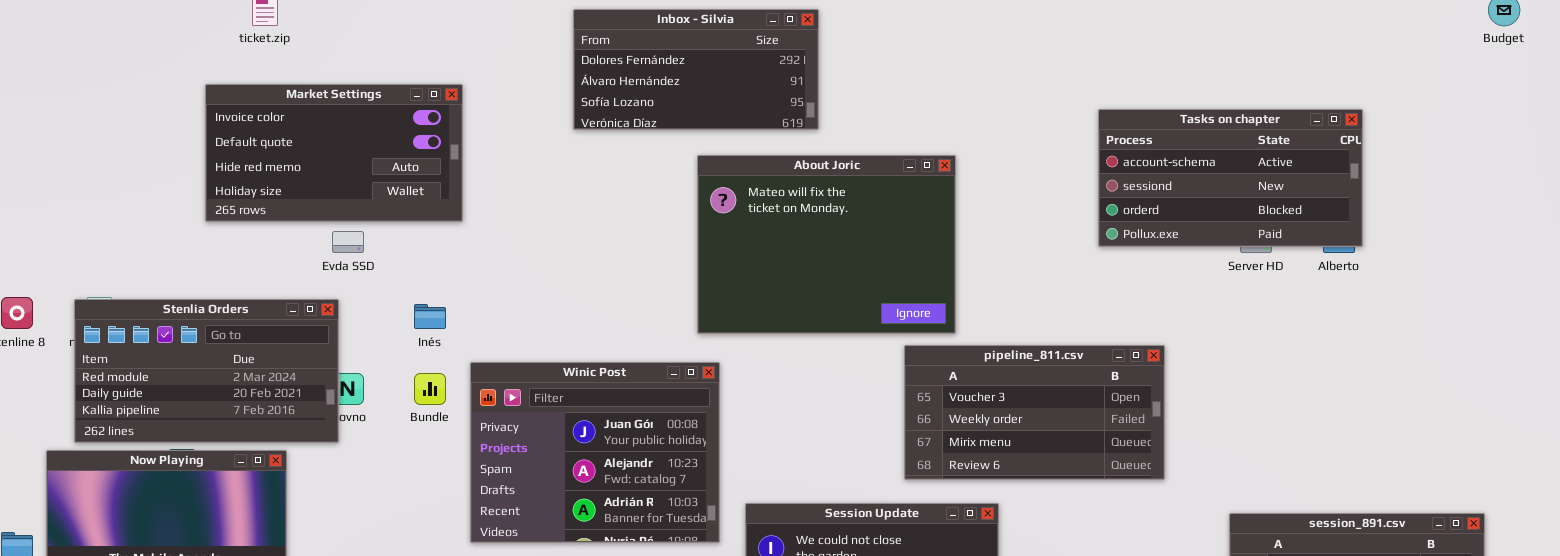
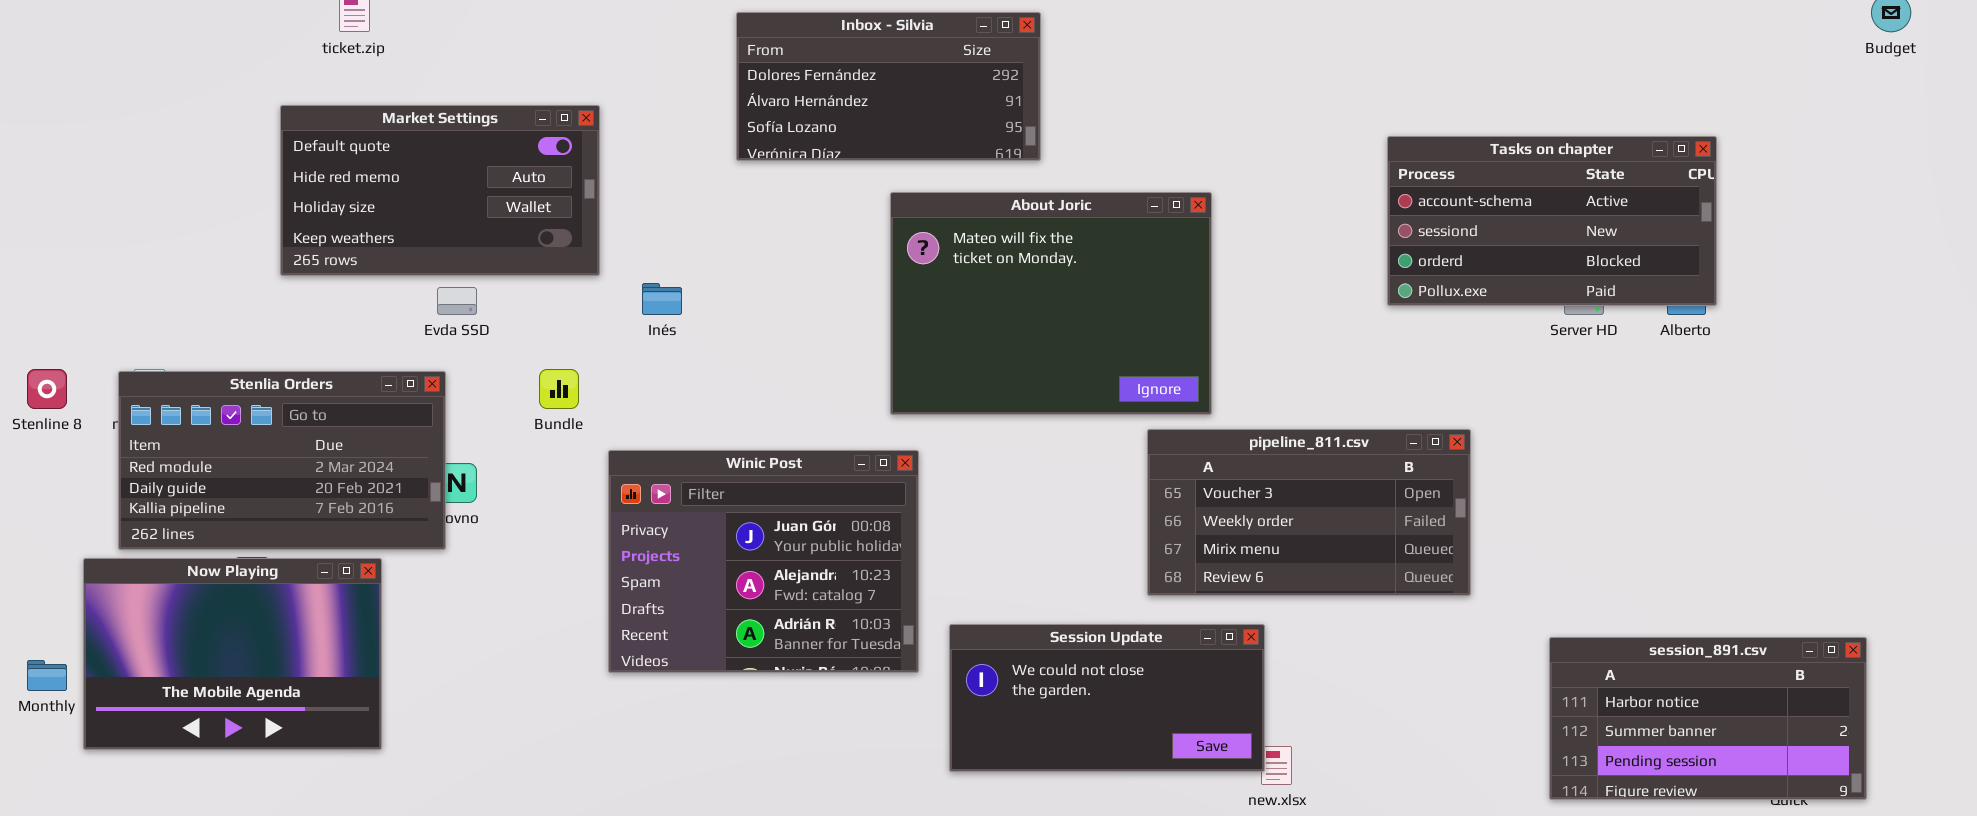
Market Settings: [205,84,463,222] -> [280,105,600,276], scrolled down 1 row
Inés: [414,304,446,329] -> [642,283,682,315], moved
Bundle: [414,373,446,405] -> [539,369,579,409], moved

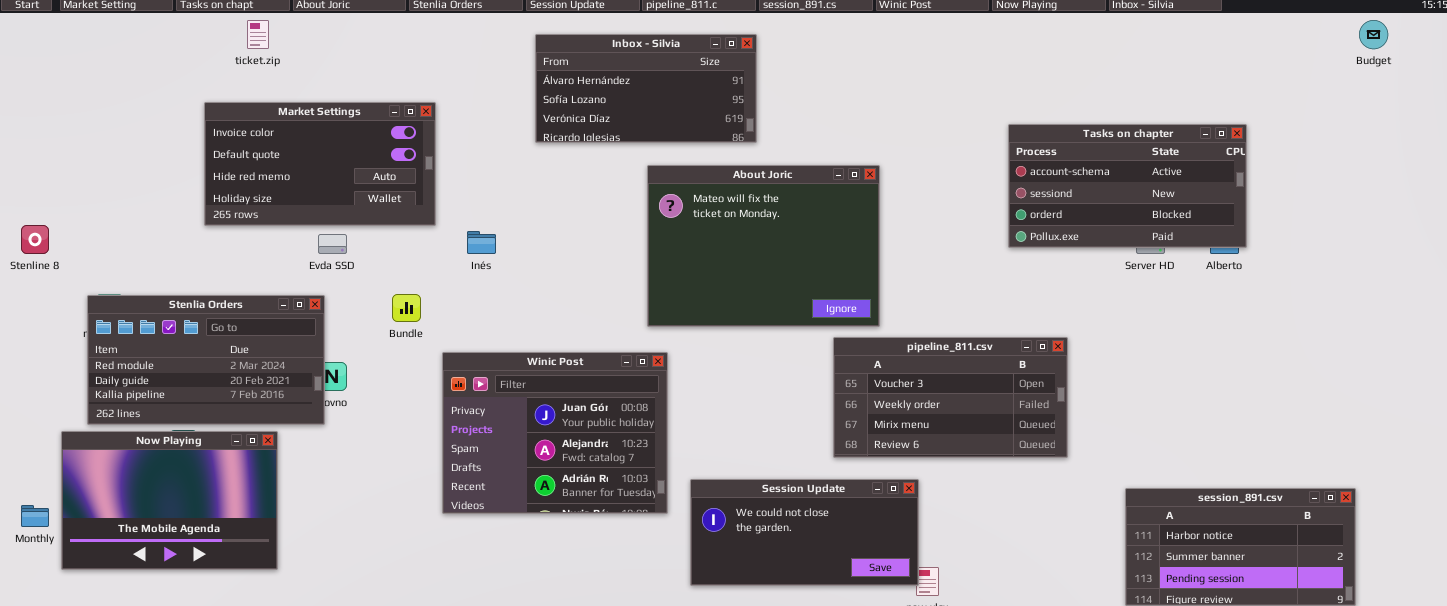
Inbox - Silvia: [736,12,1041,161] -> [535,34,757,143], scrolled down 1 row
Market Settings: [280,105,600,276] -> [204,102,436,226], scrolled up 1 row
Stenline 8: [27,369,67,409] -> [21,225,49,254], moved

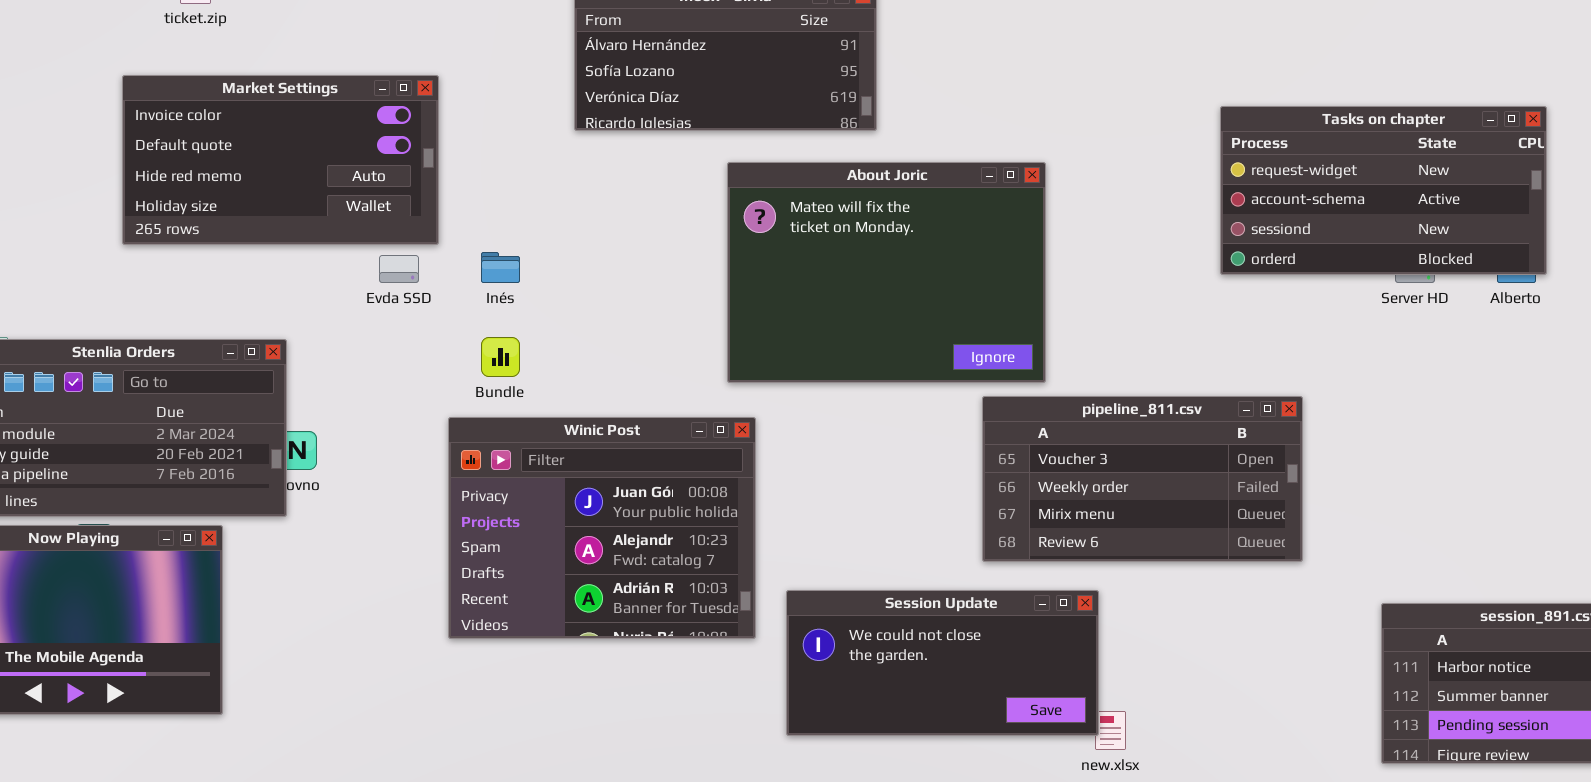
Tasks on chapter: [1008,124,1247,248] -> [1220,106,1547,275], scrolled up 1 row
Evda SSD: [318,234,347,254] -> [379,255,419,283], moved
Bundle: [392,294,421,322] -> [481,337,520,377], moved

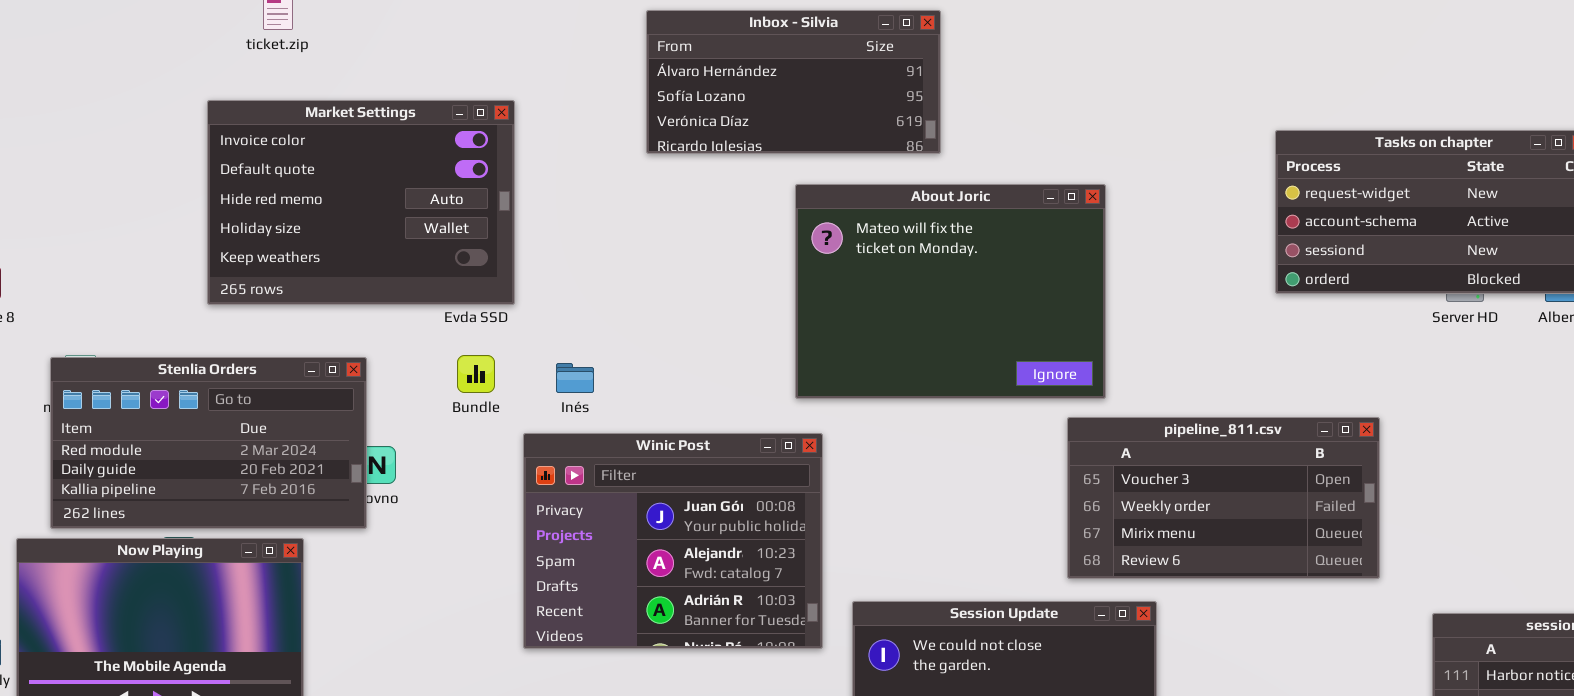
Market Settings: [122,75,439,245] -> [207,100,515,305], resized
Inés: [481,252,520,283] -> [556,363,594,393], moved
Bundle: [481,337,520,377] -> [457,355,495,393], moved
pipeline_811.csv: [982,396,1303,562] -> [1067,417,1380,579], moved

